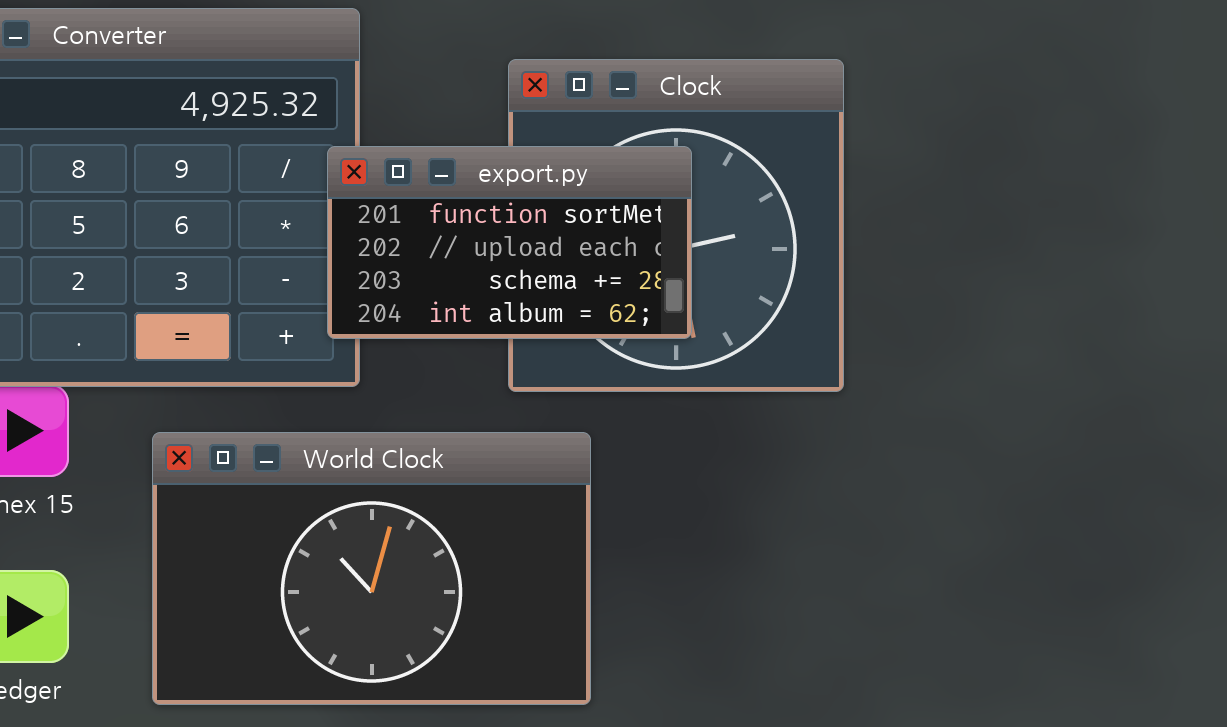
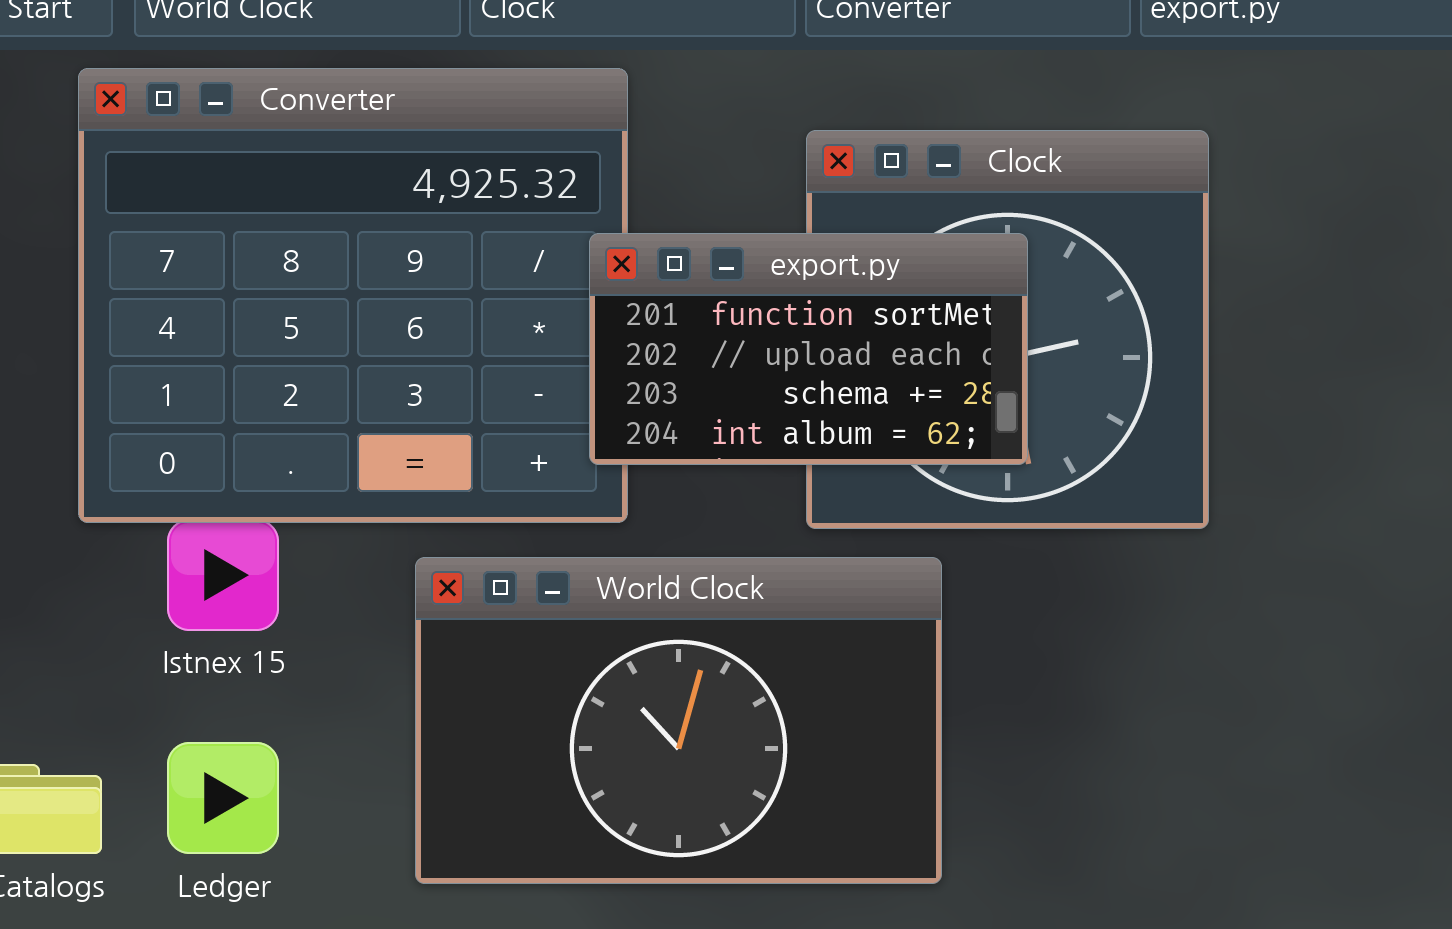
World Clock: [152,432,591,705] -> [415,557,942,884], moved

